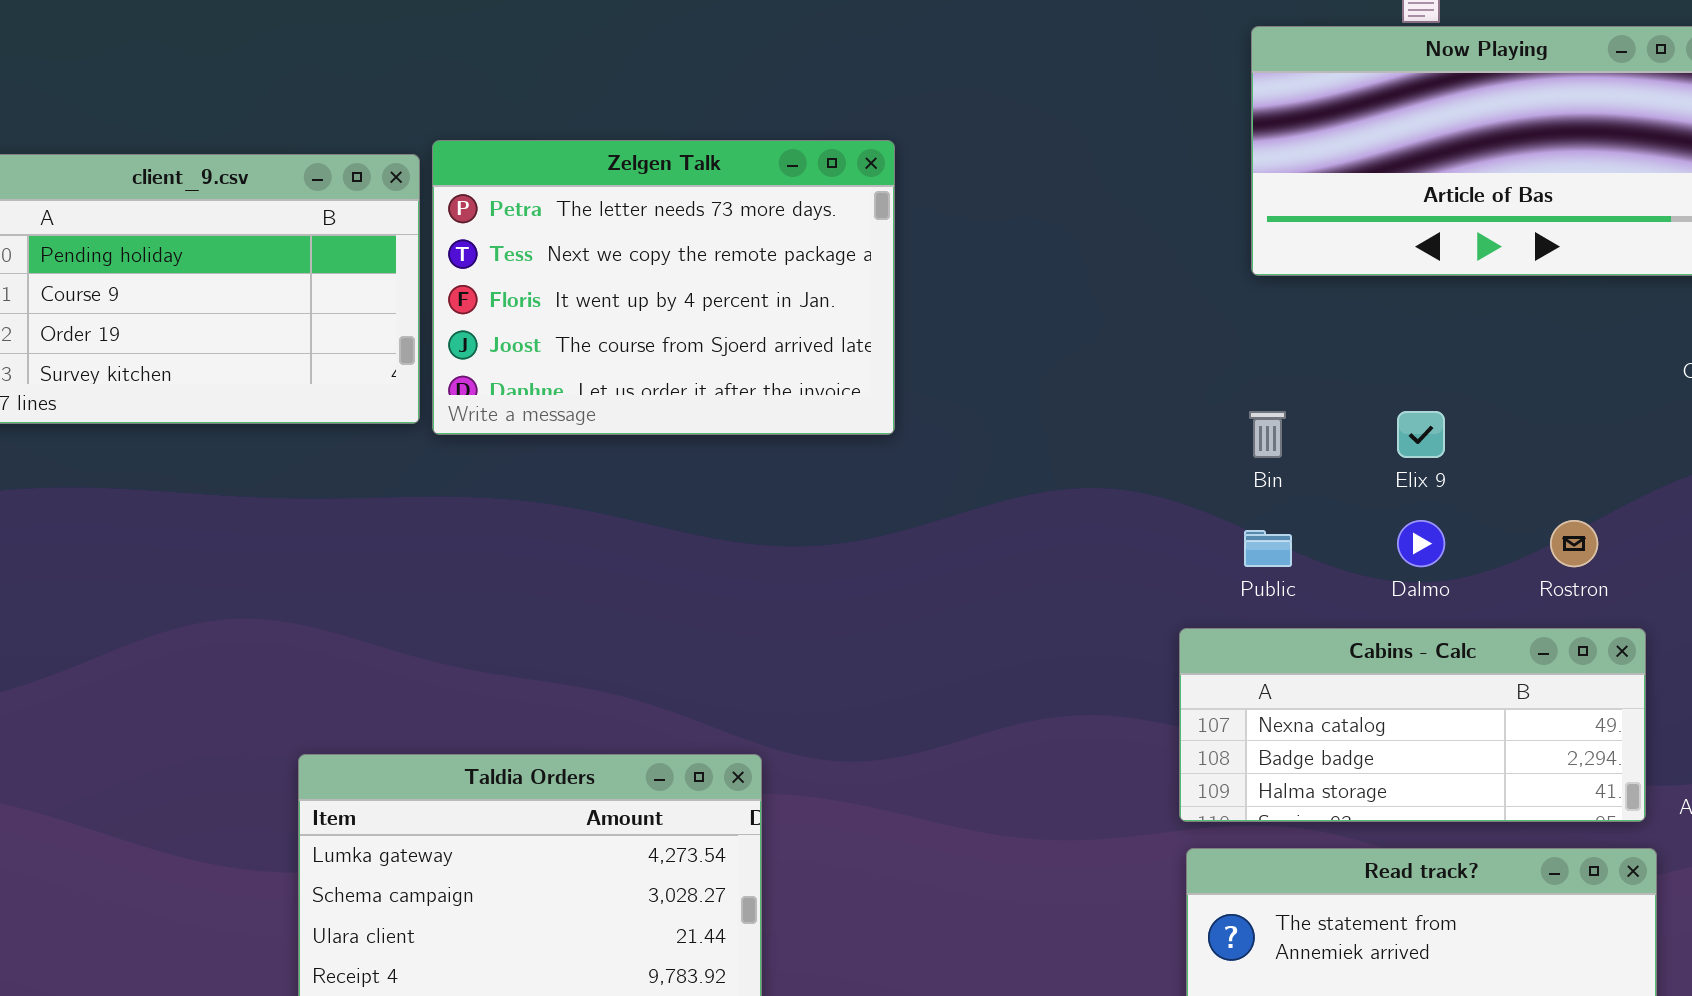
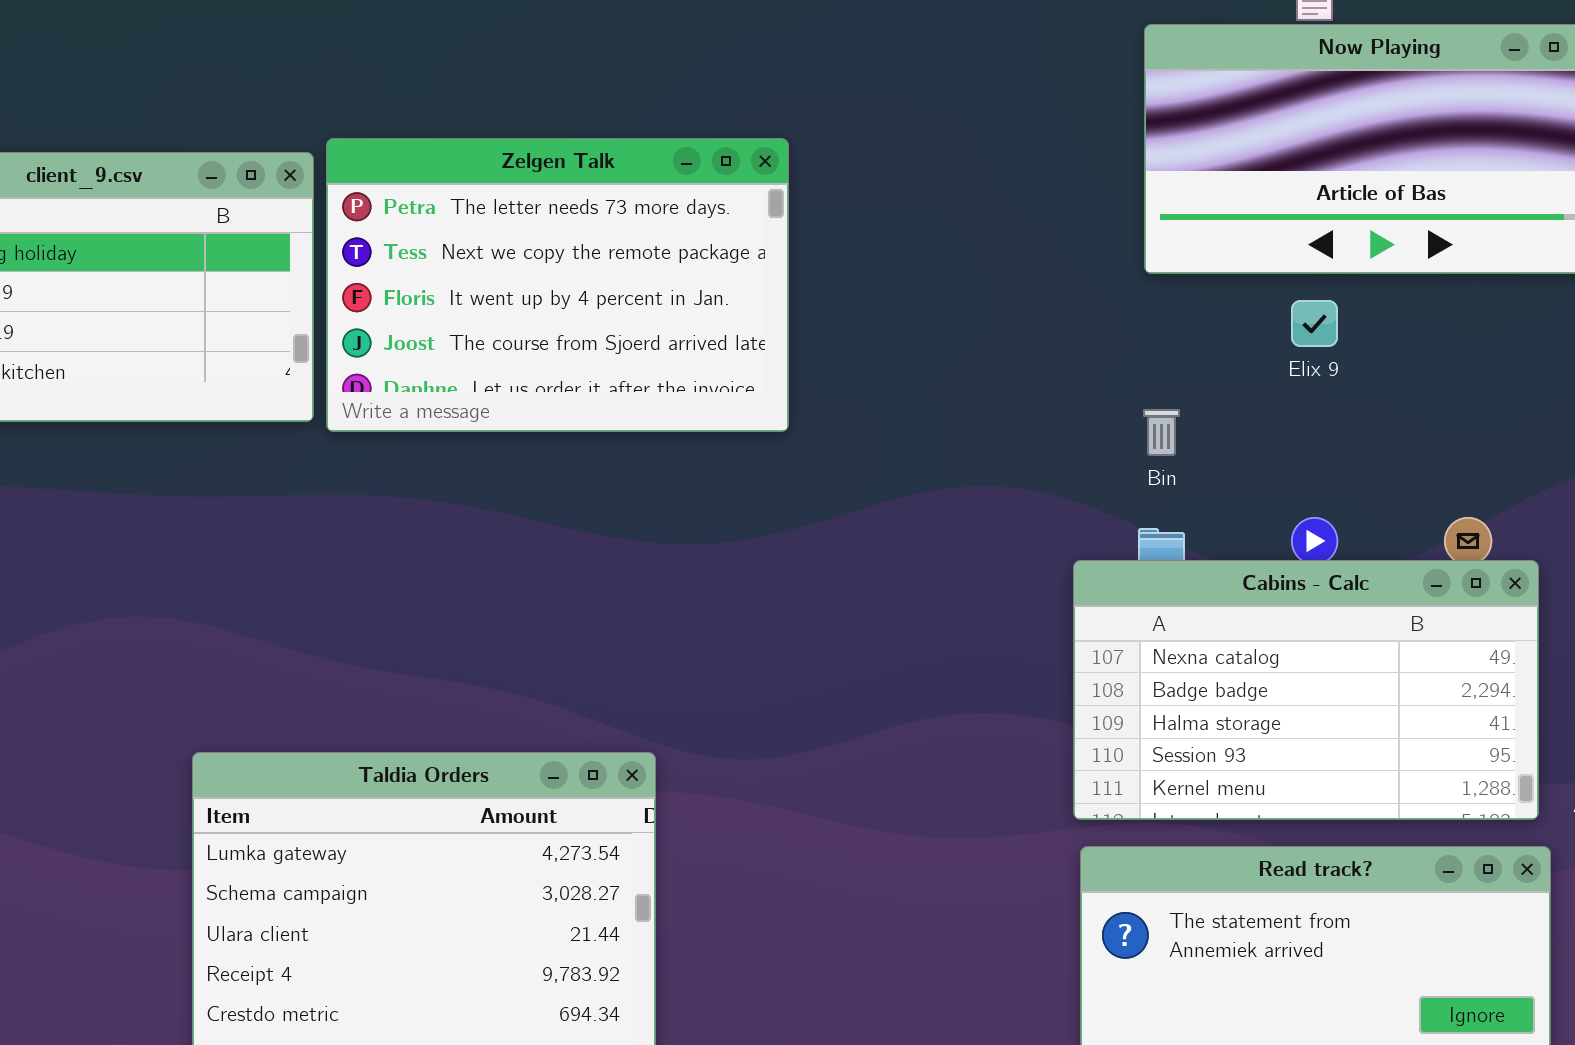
Elix 9: [1397,411,1445,458] -> [1291,300,1338,347], moved
Cabins - Calc: [1179,628,1646,822] -> [1073,560,1539,820], resized

